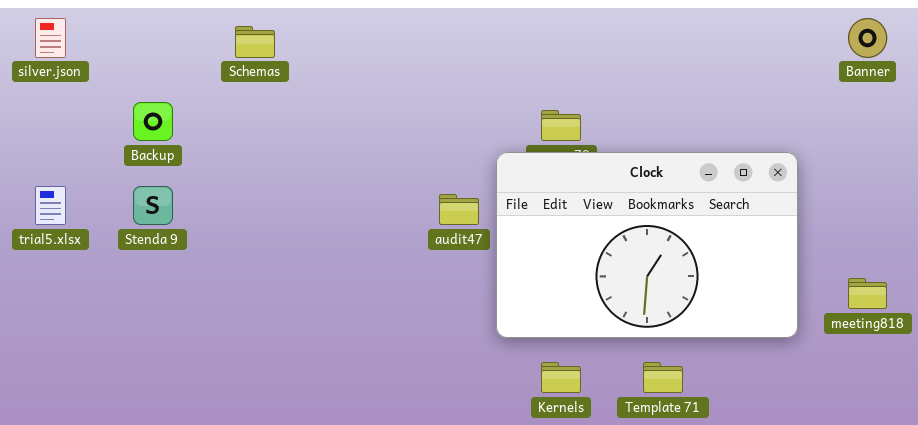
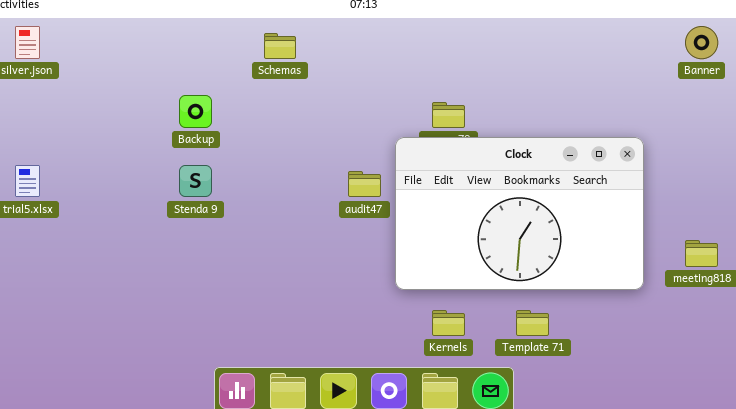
Schemas: [235,26,275,58] -> [264,33,296,59], moved
Backup: [133,102,173,141] -> [179,95,212,128], moved
Stenda 9: [133,186,173,225] -> [179,165,212,197], moved

